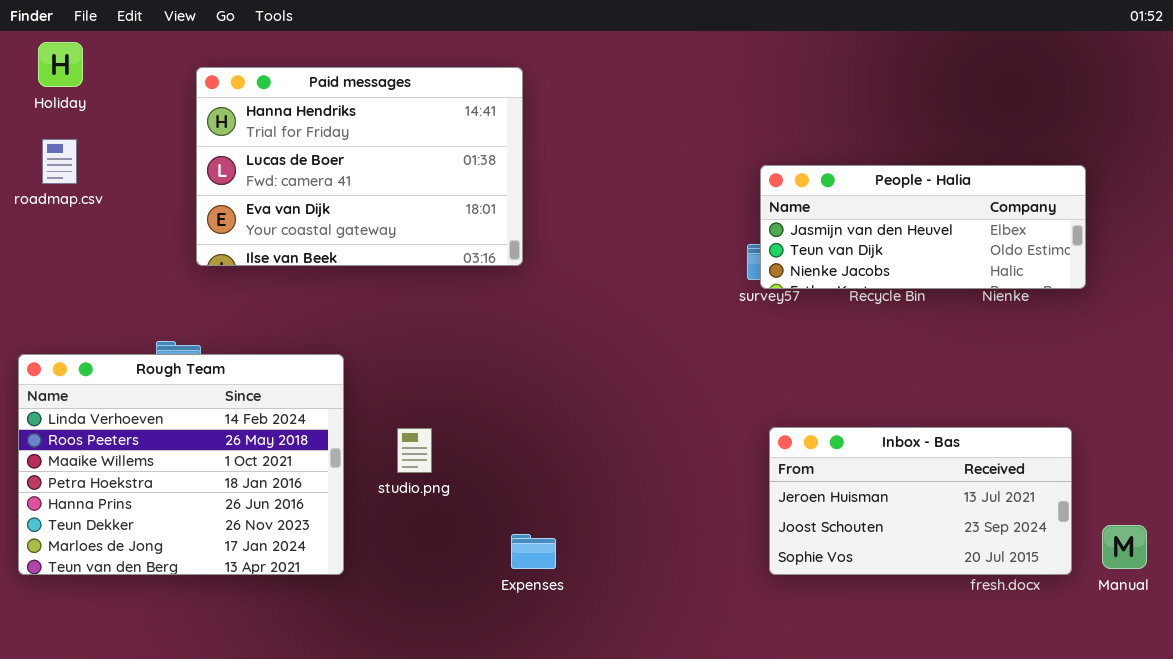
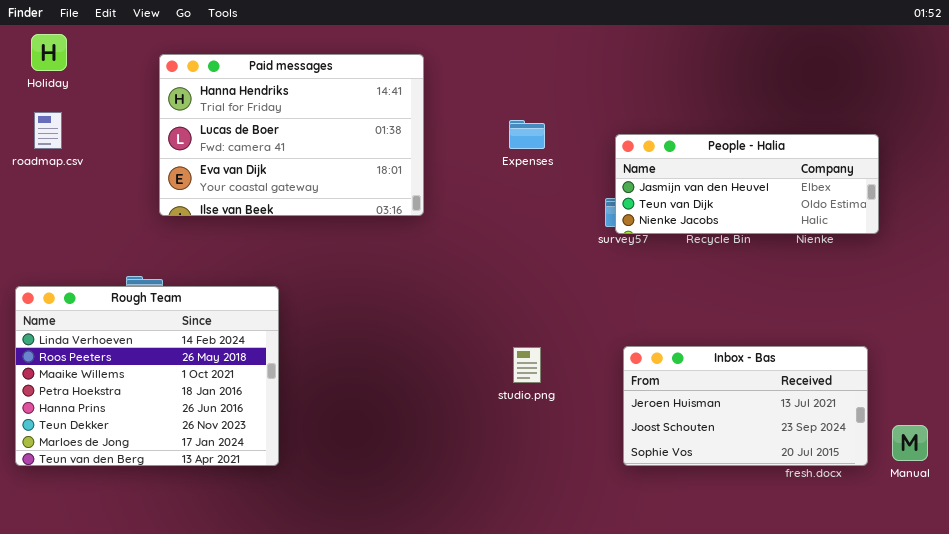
studio.png: [397,428,432,473] -> [513,347,541,383], moved
Expenses: [511,534,556,569] -> [509,120,545,149], moved

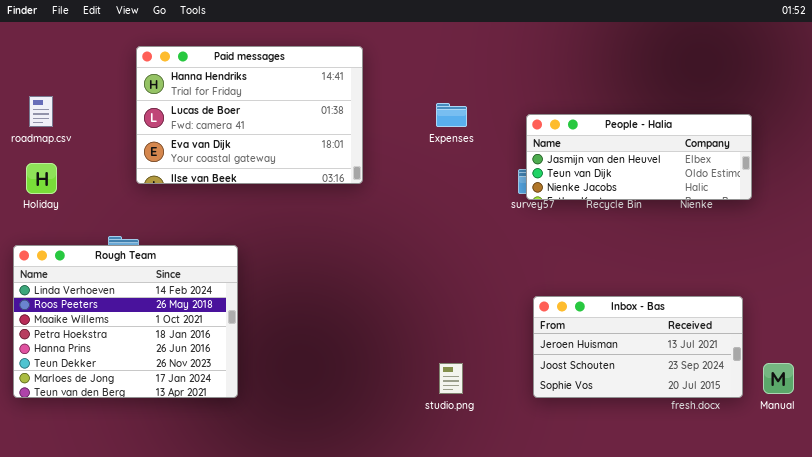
Holiday: [31,34,67,71] -> [26,163,57,194], moved
studio.png: [513,347,541,383] -> [439,363,463,394], moved

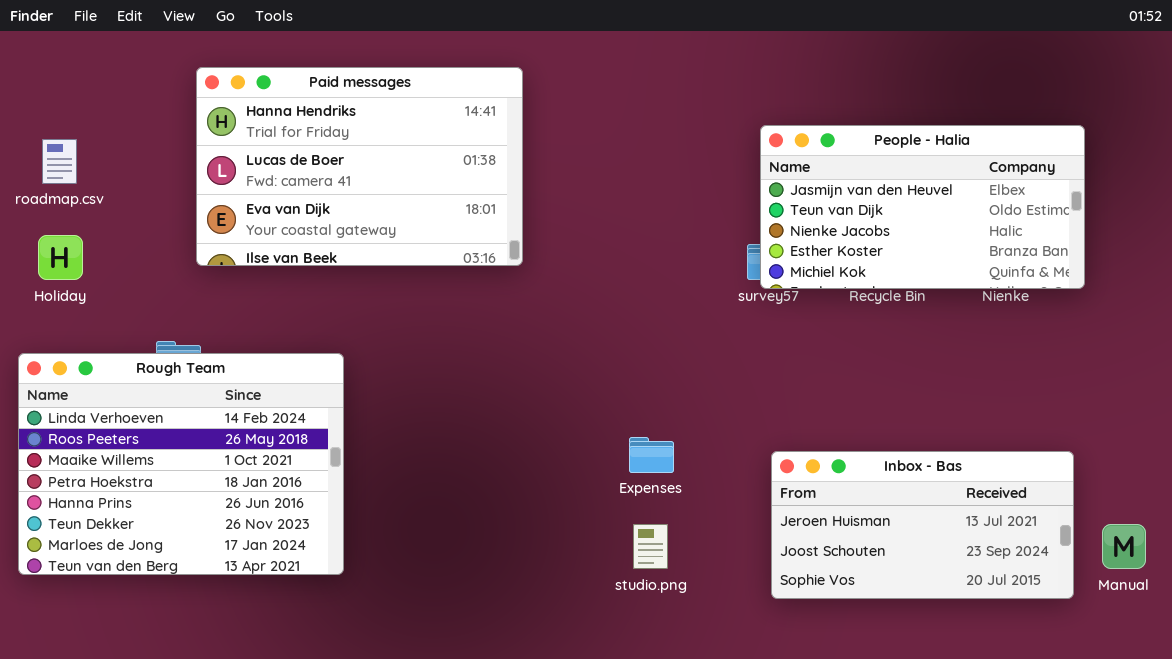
Expenses: [436,103,467,127] -> [629,437,674,473], moved
People - Halia: [526,114,752,200] -> [760,125,1085,289], resized
Inbox - Bas: [533,296,743,398] -> [771,451,1074,599], moved

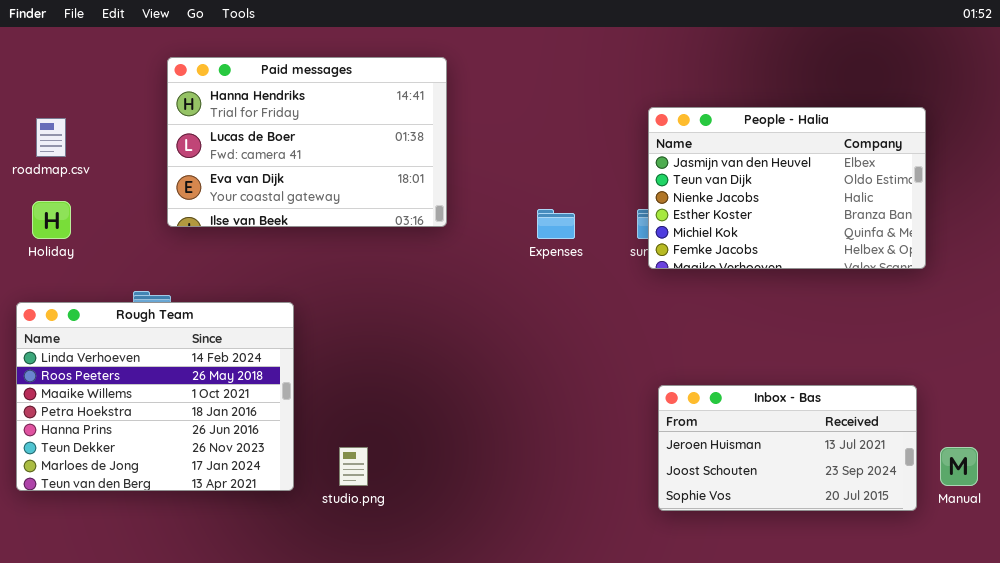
People - Halia: [760,125,1085,289] -> [648,107,926,269], resized
Expenses: [629,437,674,473] -> [537,209,575,239], moved
studio.png: [633,524,668,569] -> [339,447,368,486], moved

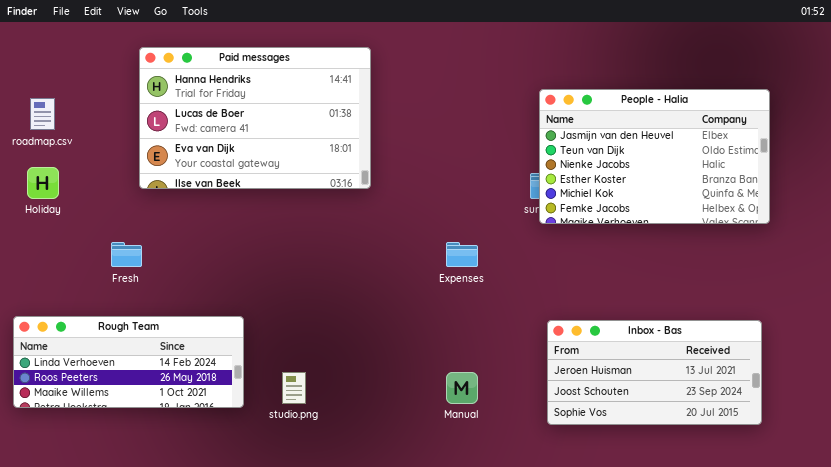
Expenses: [537,209,575,239] -> [446,242,478,267], moved
Rough Team: [16,302,294,491] -> [13,316,244,408], resized
Manual: [940,447,978,486] -> [446,372,478,404], moved

